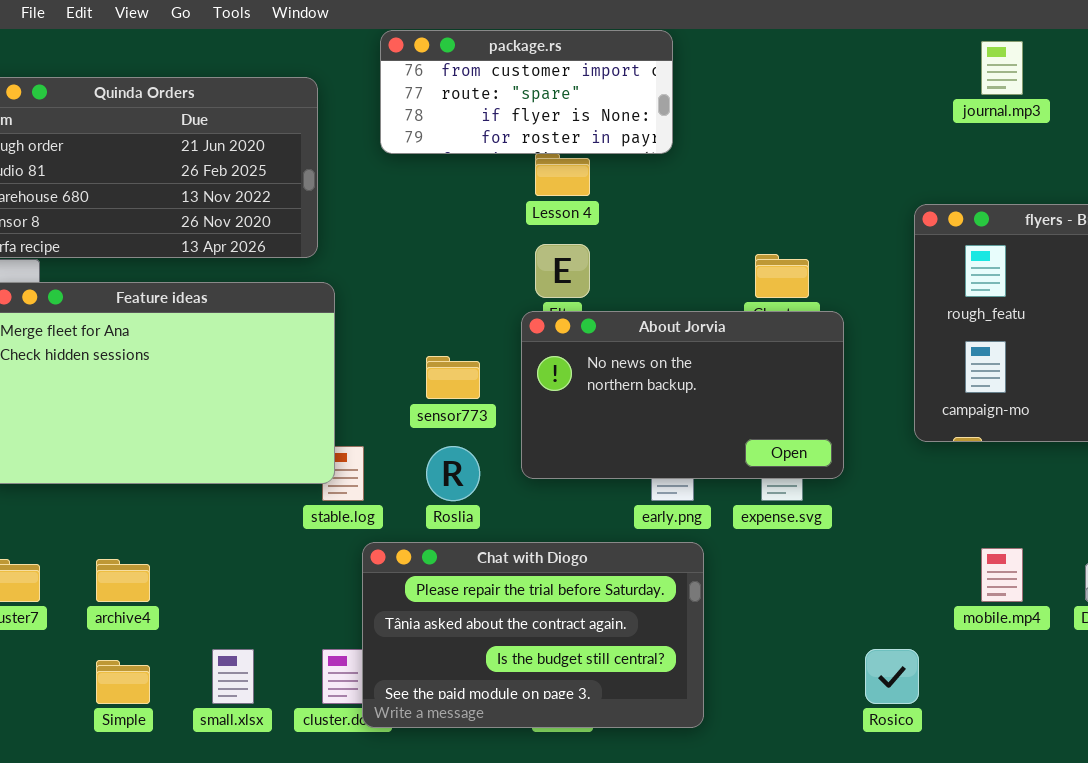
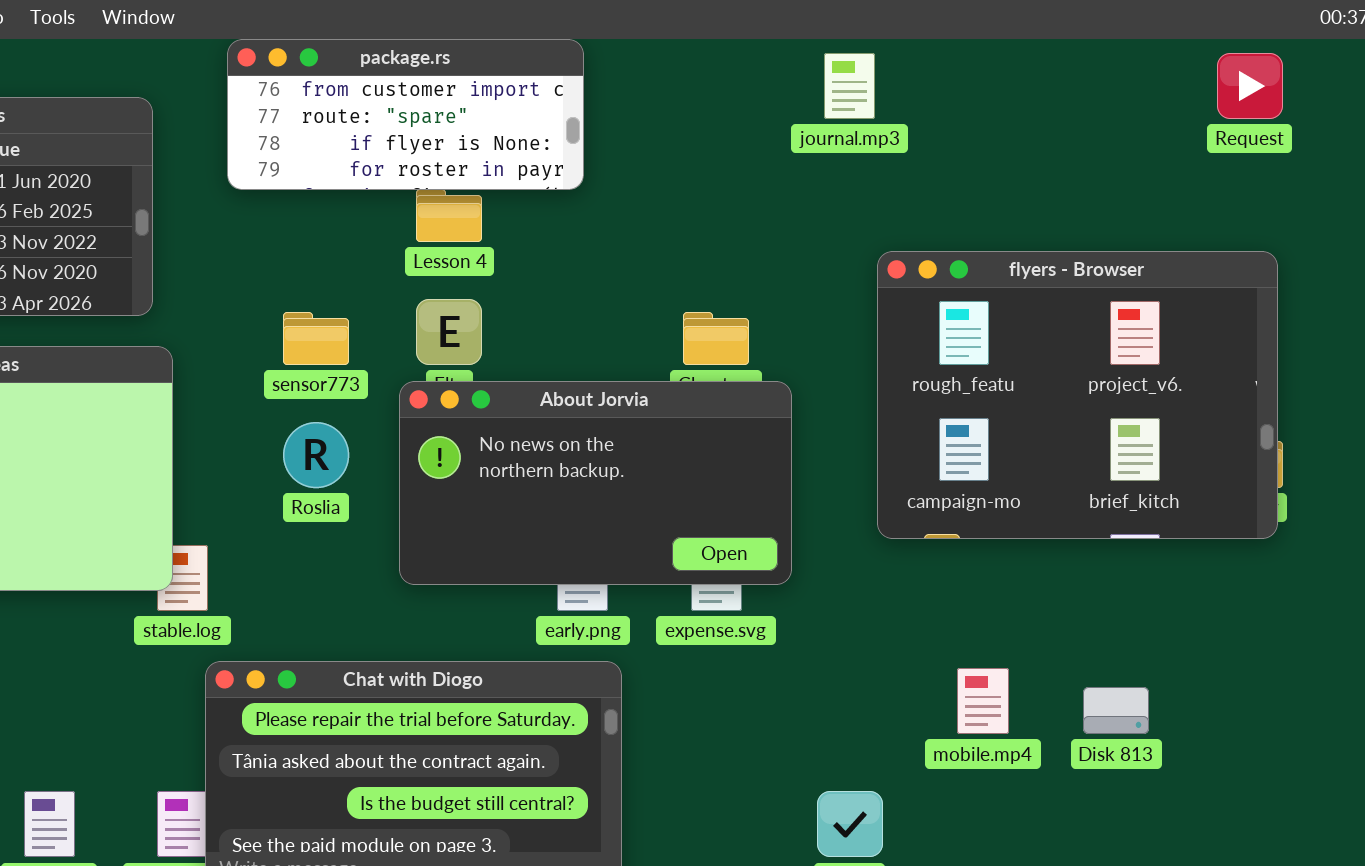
journal.mp3: [981,41,1023,95] -> [824,53,875,119], moved
sensor773: [426,356,480,399] -> [283,312,349,365], moved
Roslia: [426,446,480,501] -> [283,422,349,488], moved

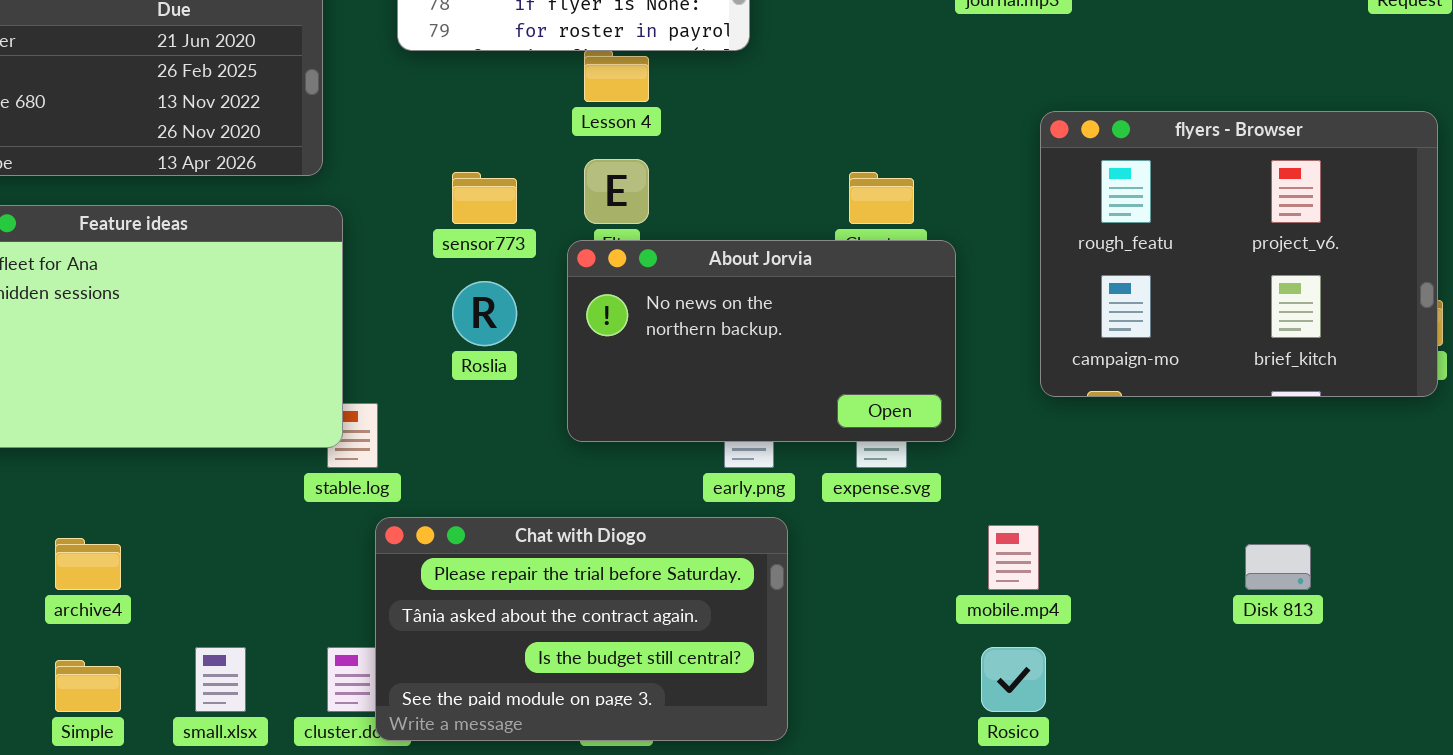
mobile.mp4: [957,668,1009,734] -> [988,525,1039,590], moved

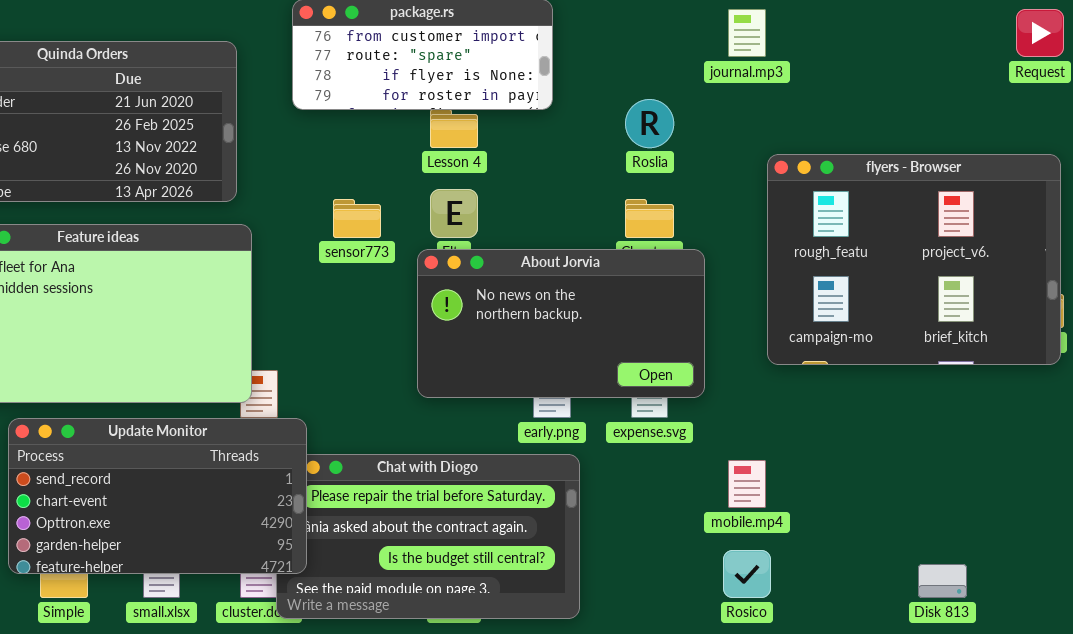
Roslia: [452,281,517,346] -> [625,99,674,148], moved
Update Monitor: none -> [8,418,307,574], opened
Disk 813: [1245,544,1311,590] -> [918,564,967,598], moved

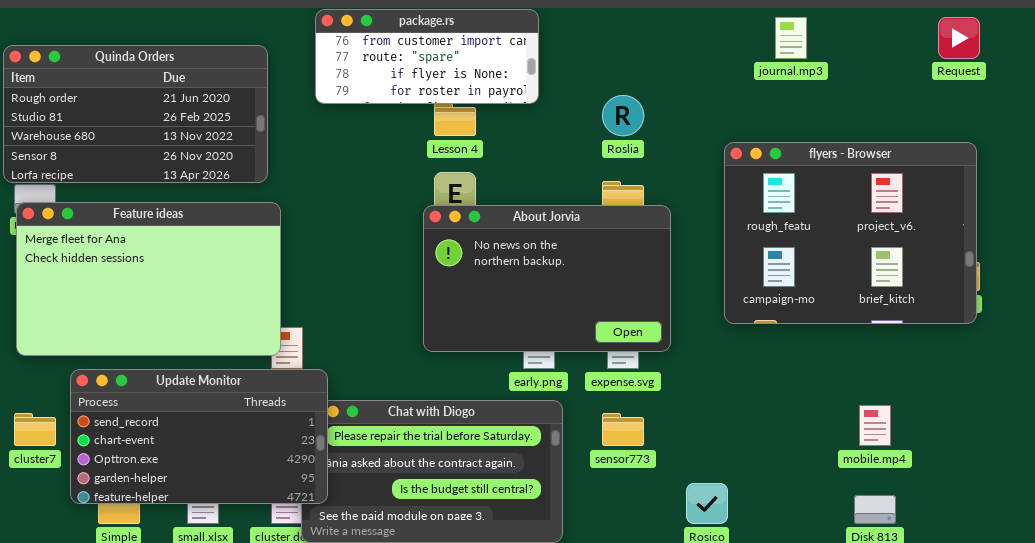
journal.mp3: [728,9,766,57] -> [775,17,807,59], moved
sensor773: [333,199,381,238] -> [602,413,644,446], moved
About Jorvia: [417,249,705,398] -> [423,205,671,352], resized
mobile.mp4: [728,460,766,508] -> [859,405,891,446], moved

